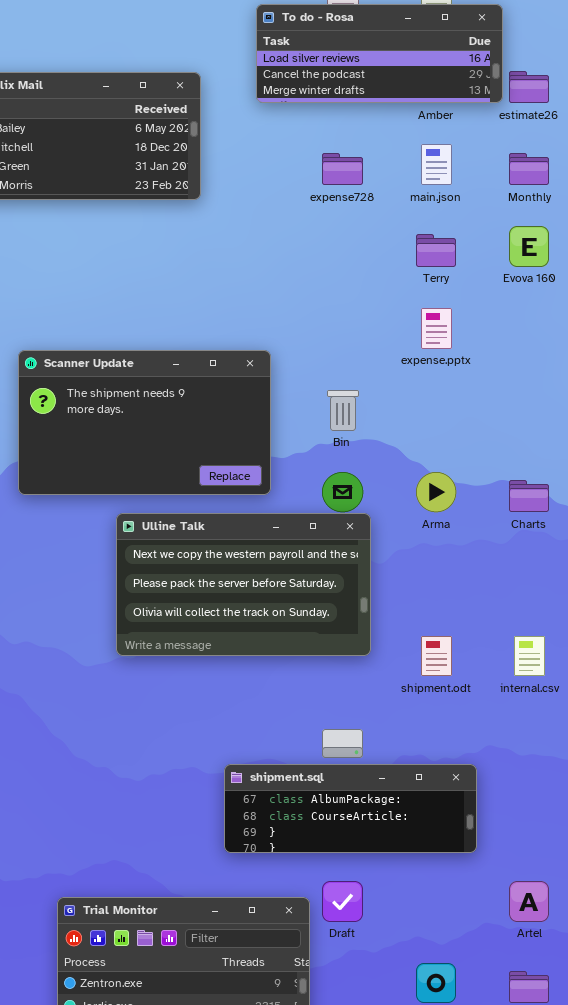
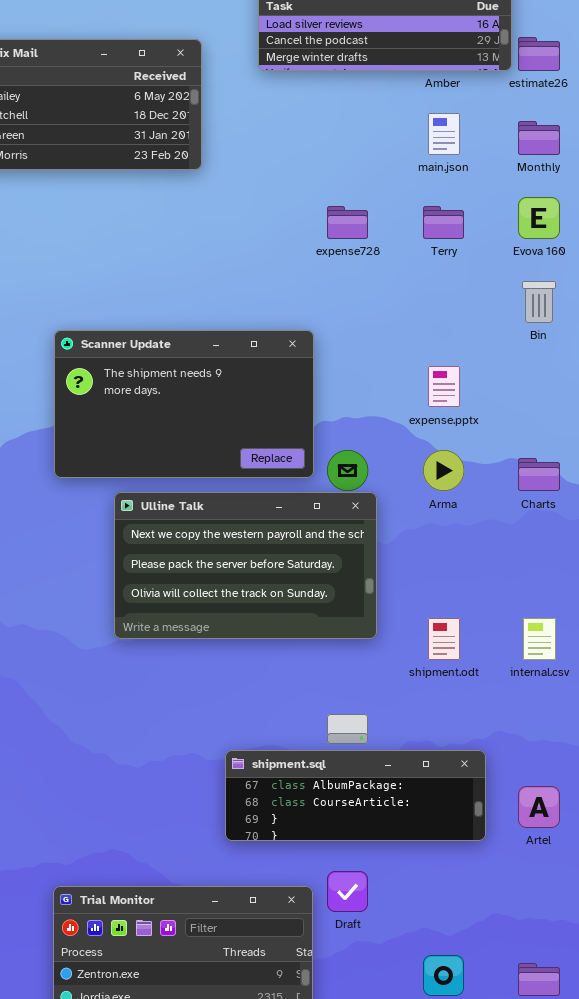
expense728: [322,153,363,185] -> [327,206,368,239], moved
expense.pptx: [421,308,452,349] -> [428,366,460,407], moved
Scanner Update: [18,350,271,495] -> [54,330,314,478], moved
Bin: [327,390,359,431] -> [522,281,556,323], moved
Artel: [509,881,549,922] -> [518,786,560,828], moved

